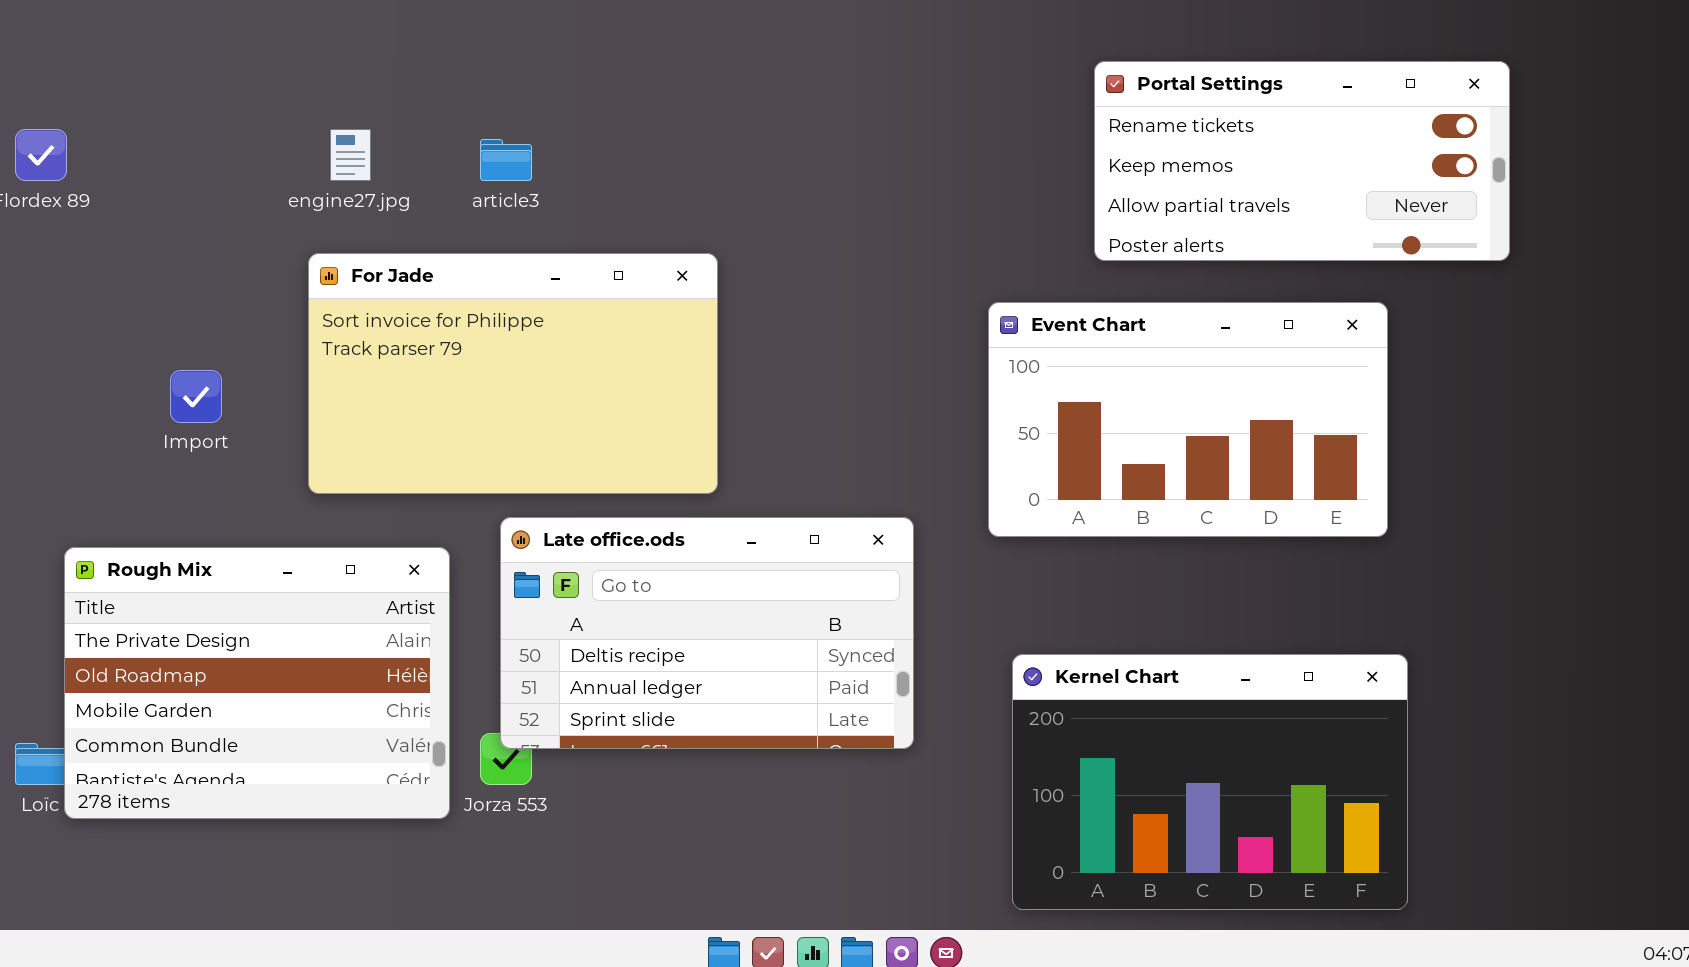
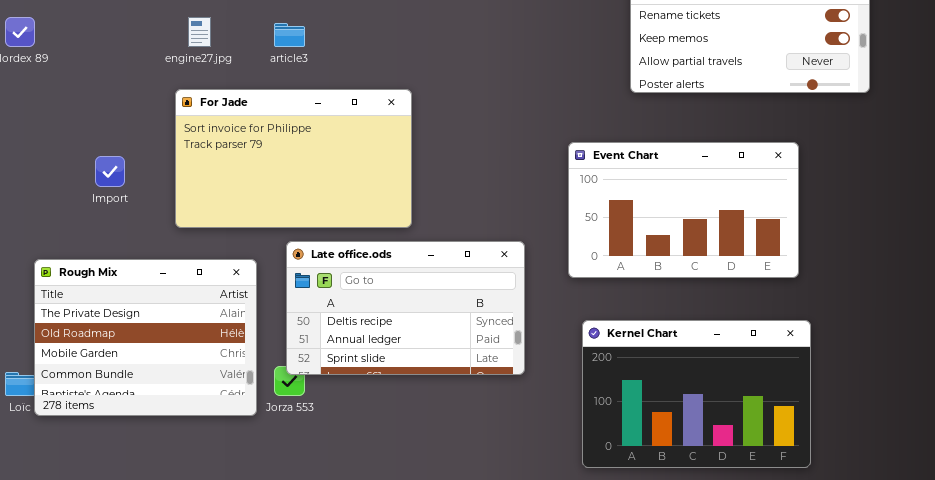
Event Chart: [988,302,1388,537] -> [568,142,799,278], moved

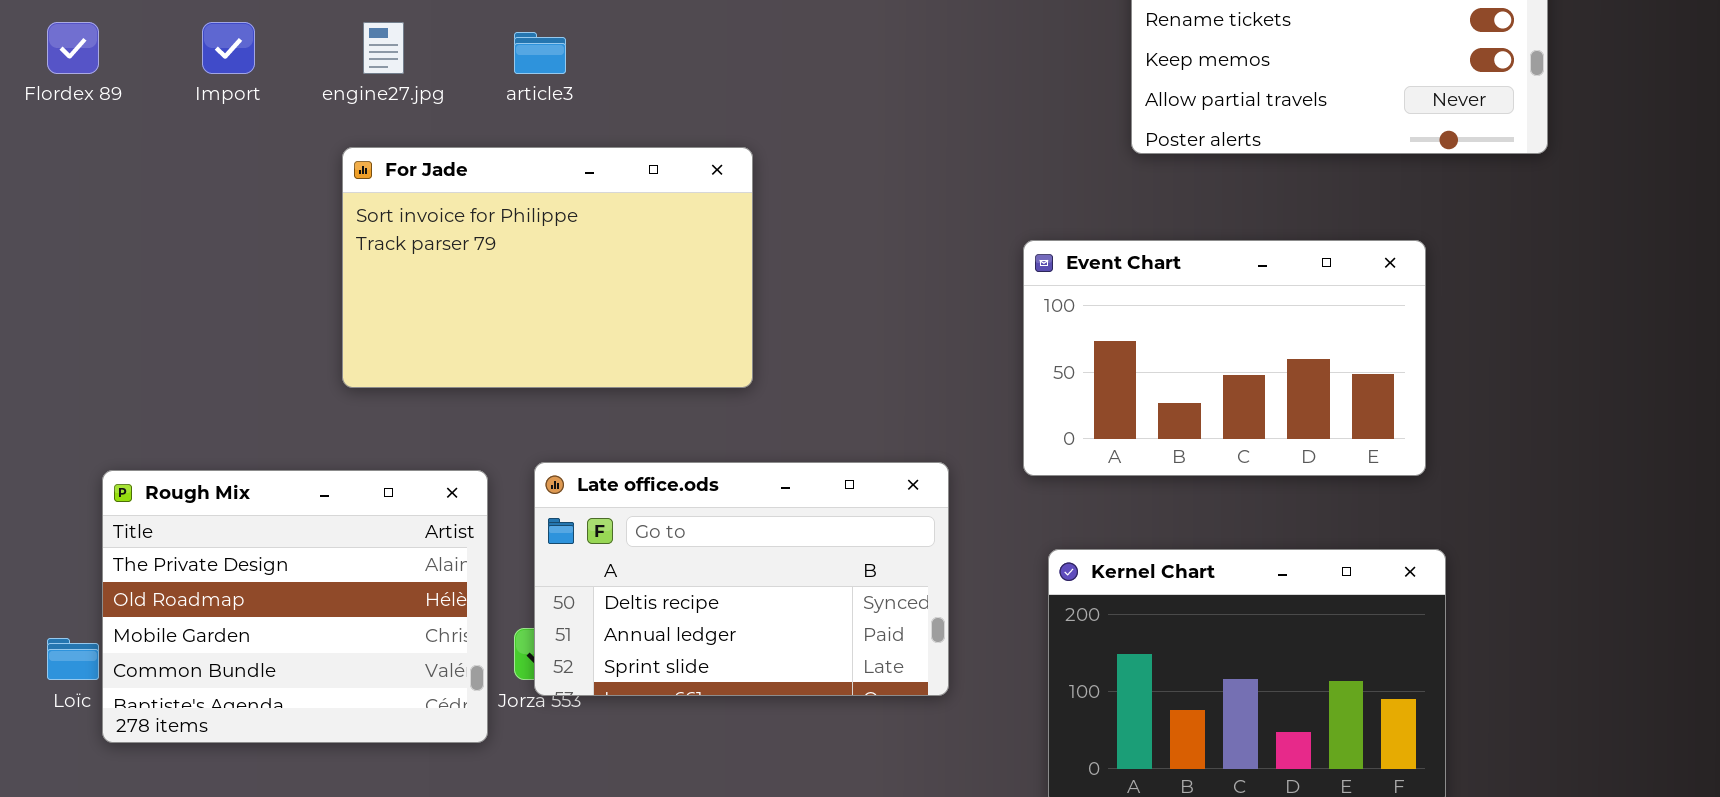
Import: [95,156,125,187] -> [202,22,255,74], moved
Late office.ods: [286,241,525,375] -> [534,462,949,696], moved
Rough Mix: [34,259,257,416] -> [102,470,488,743], moved

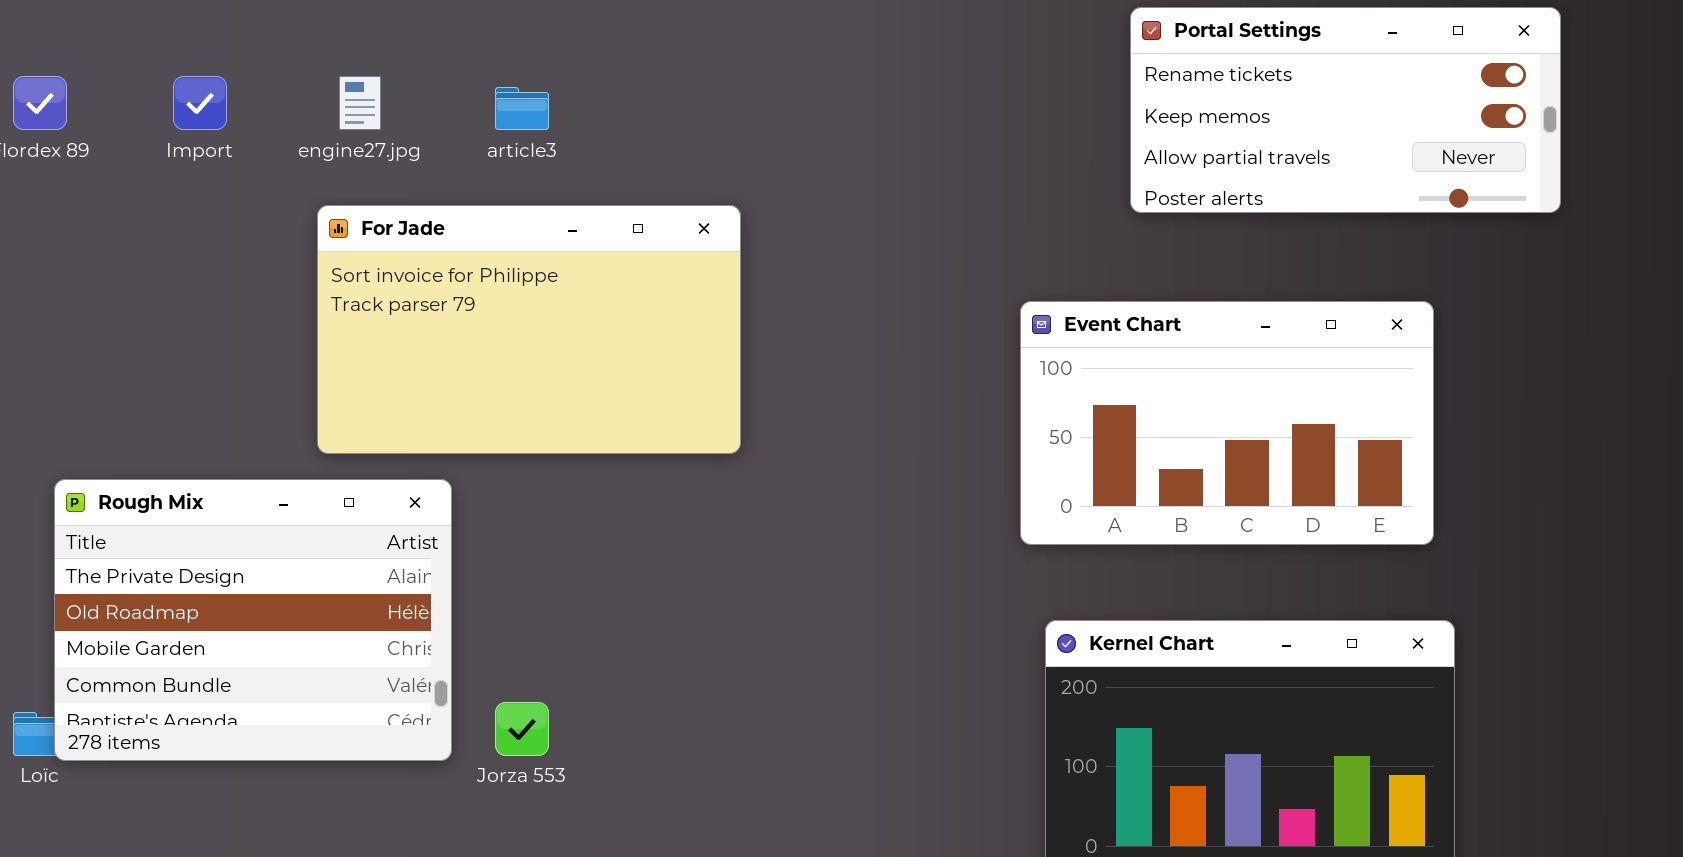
Late office.ods: [534,462,949,696] -> none, closed
Rough Mix: [102,470,488,743] -> [54,479,452,761], moved

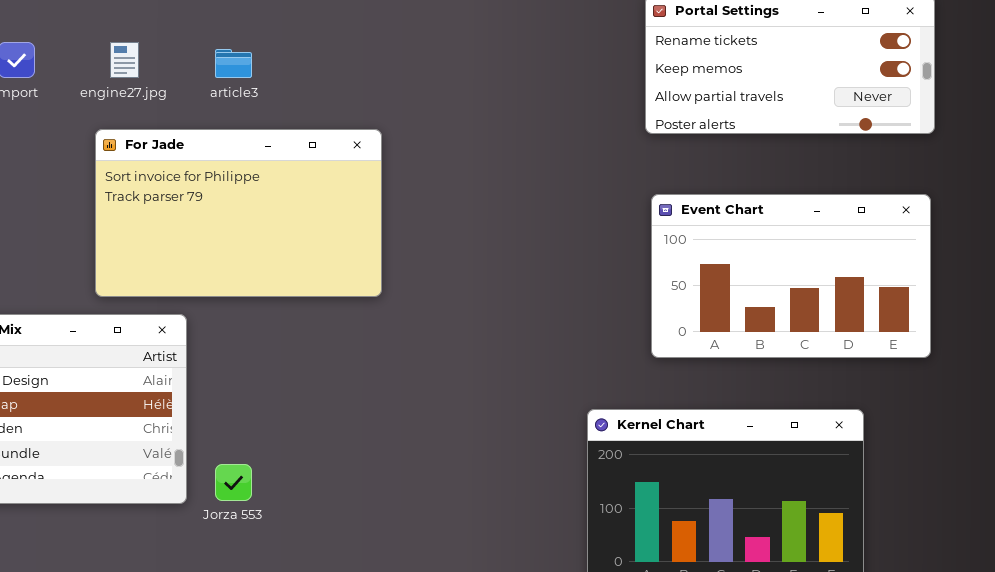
Event Chart: [1020,301,1434,545] -> [651,194,931,358], moved

